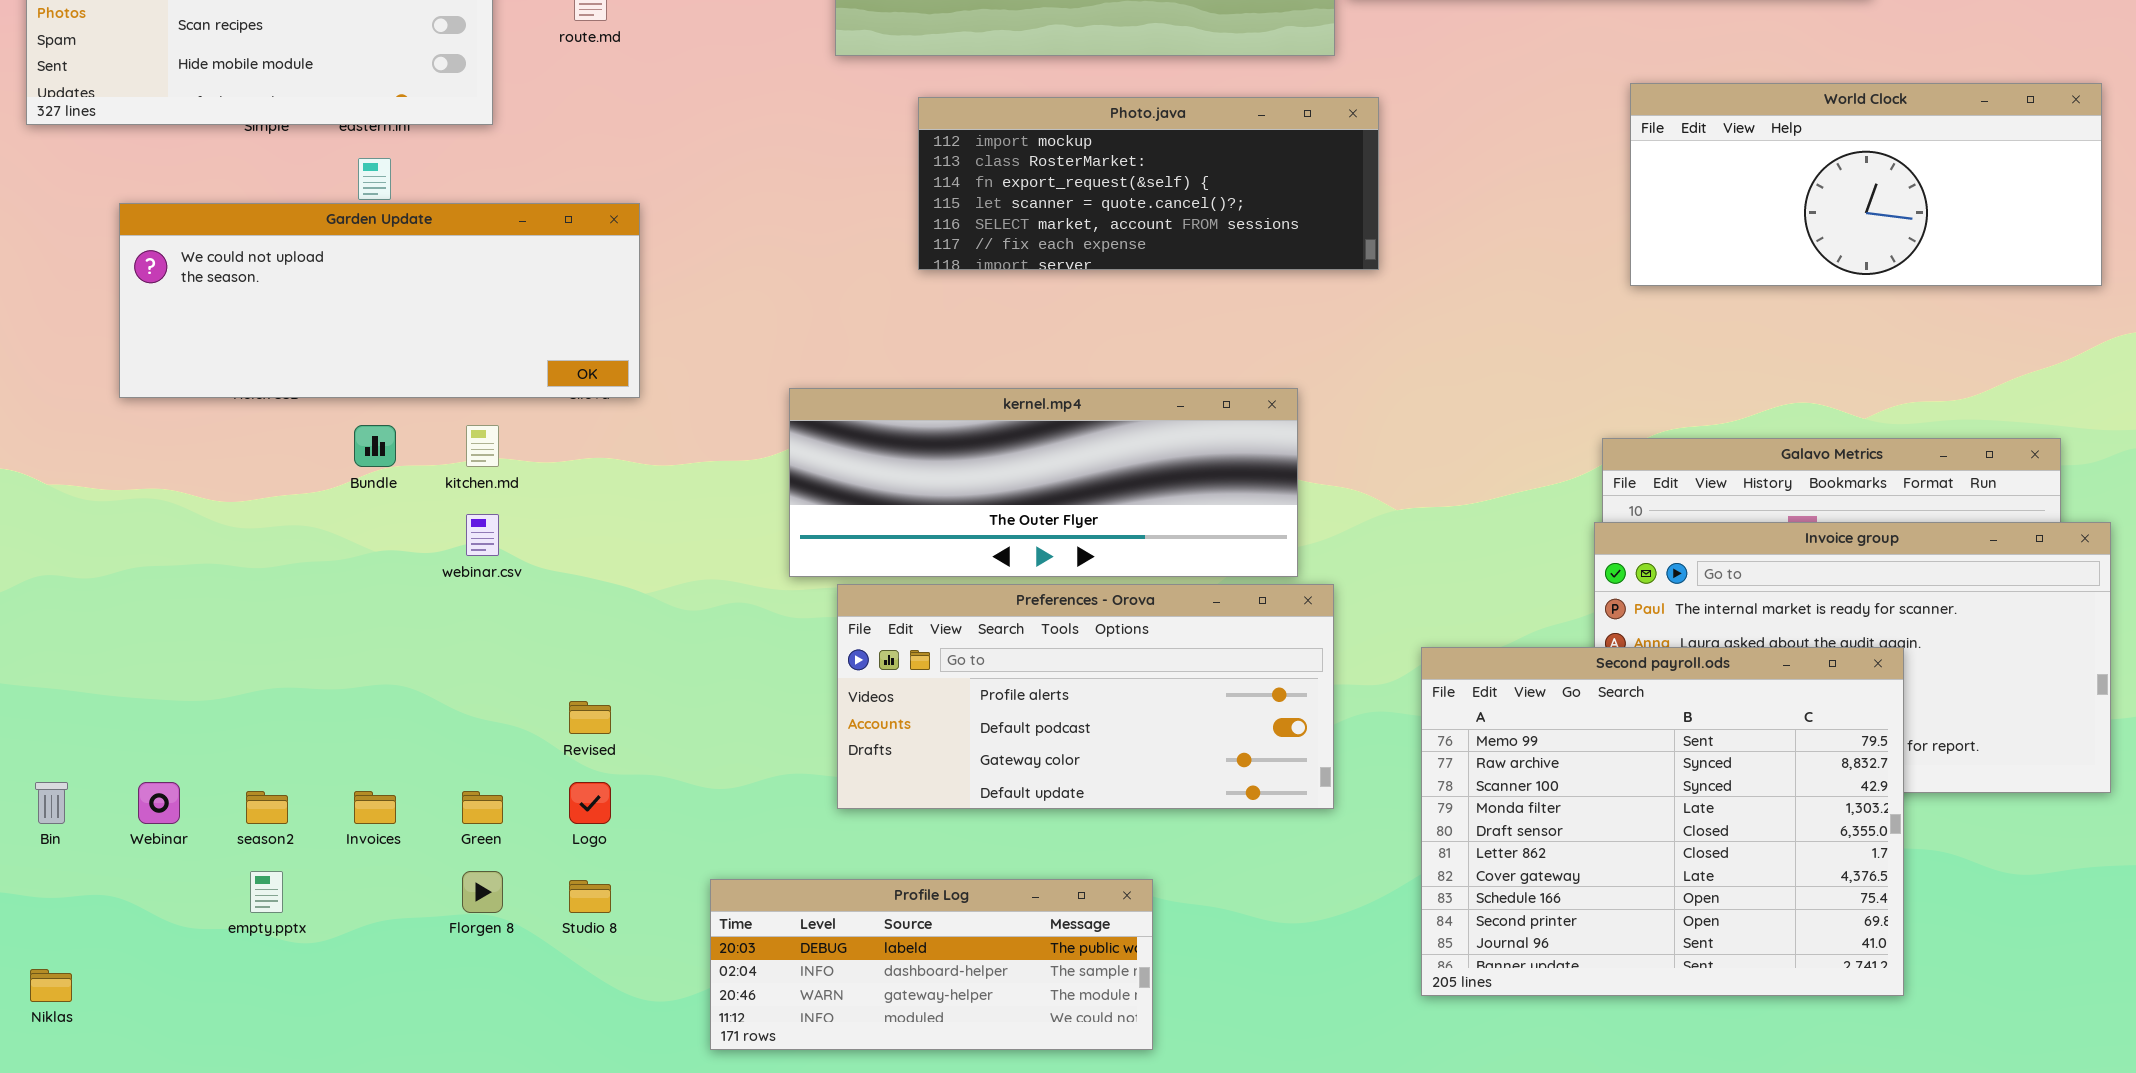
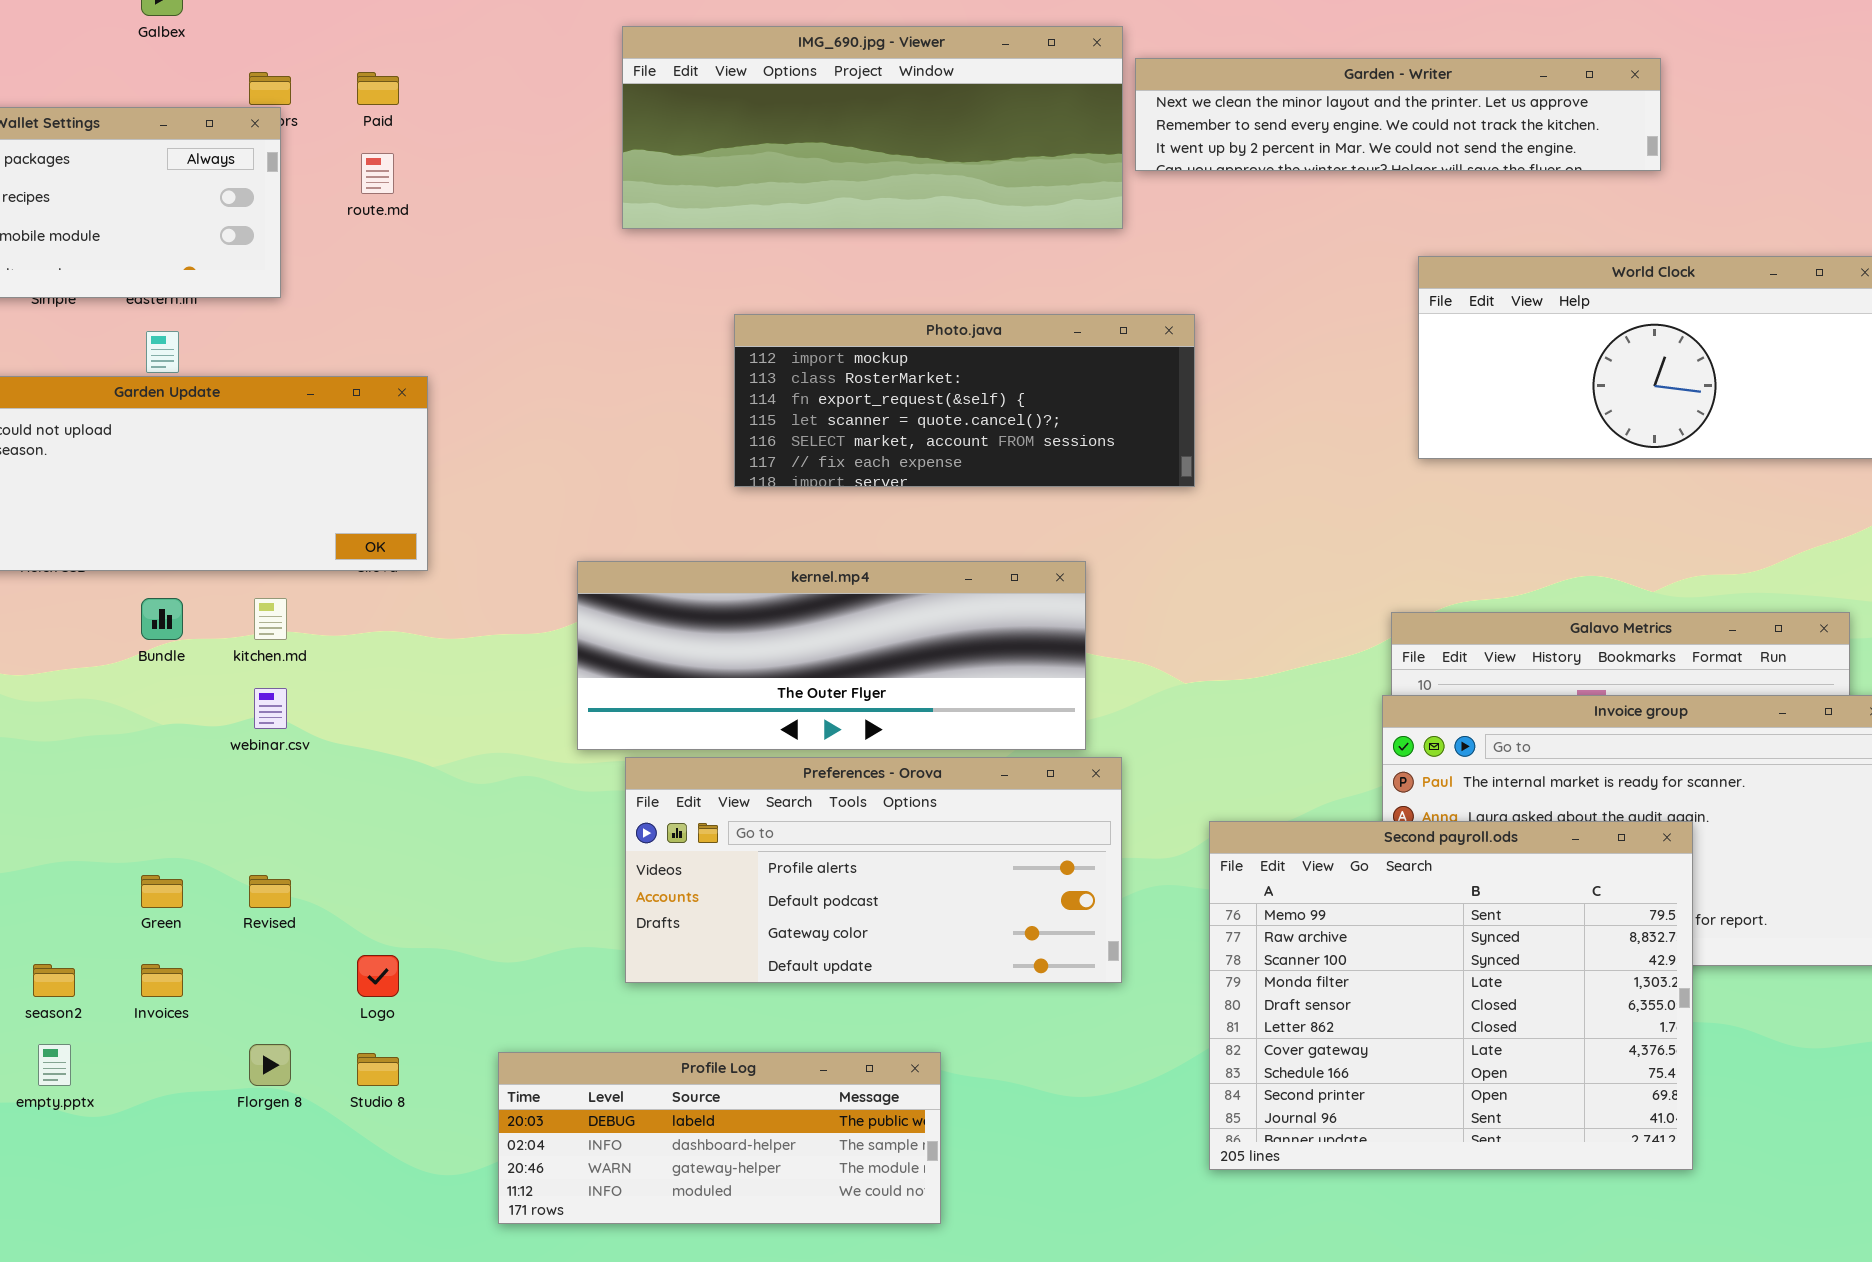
Photo.java: [918,97,1379,270] -> [734,314,1195,487], moved
Revised: [569,701,611,734] -> [249,875,291,908], moved
Green: [462,791,503,824] -> [141,875,183,908], moved

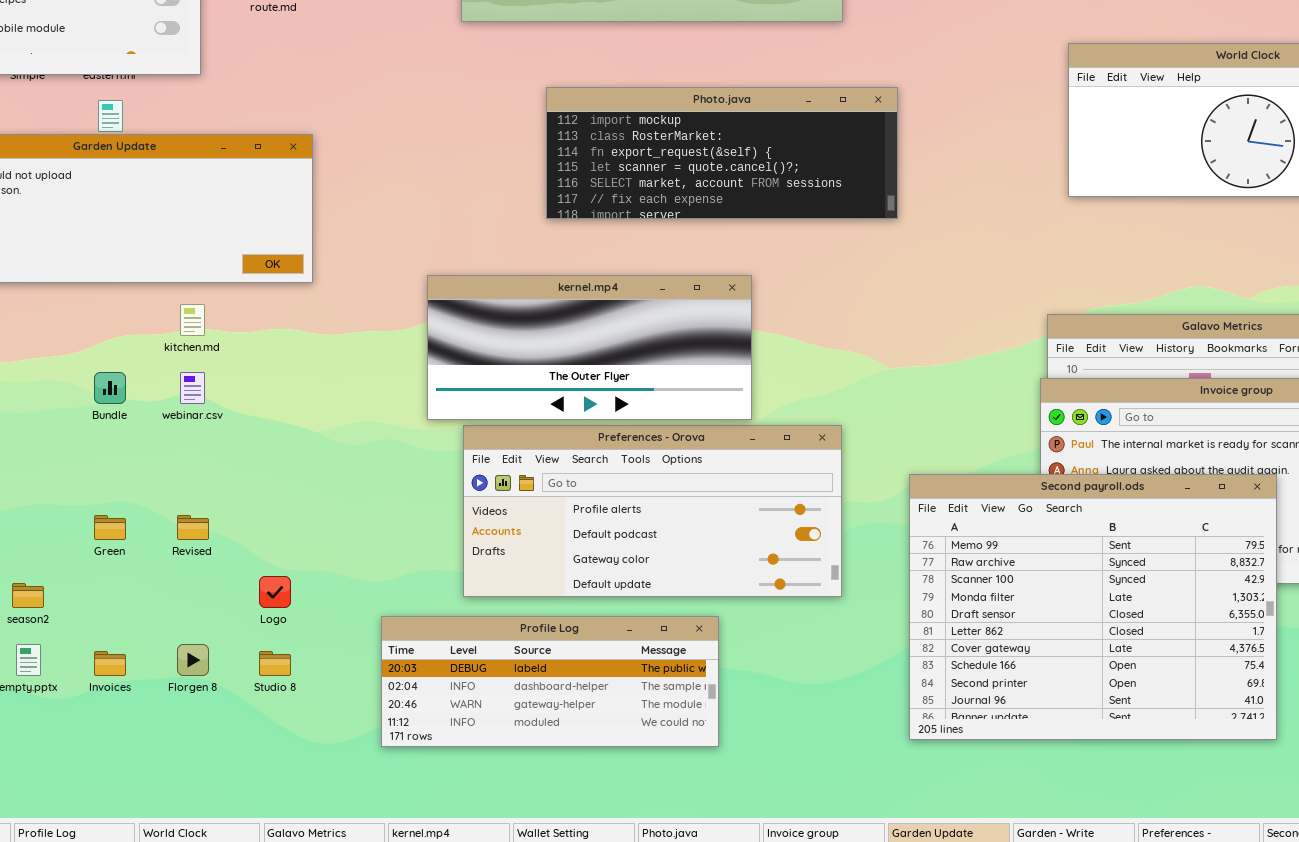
kernel.mp4: [577,561,1086,750] -> [427,275,752,420], resized
Bundle: [141,598,183,640] -> [94,372,126,404], moved
Invoices: [141,964,183,997] -> [94,651,126,676], moved
Profile Log: [498,1052,941,1224] -> [381,616,719,747], moved

